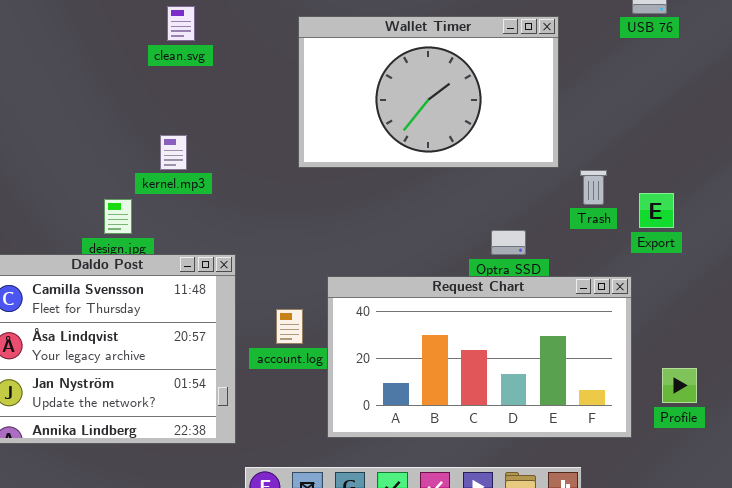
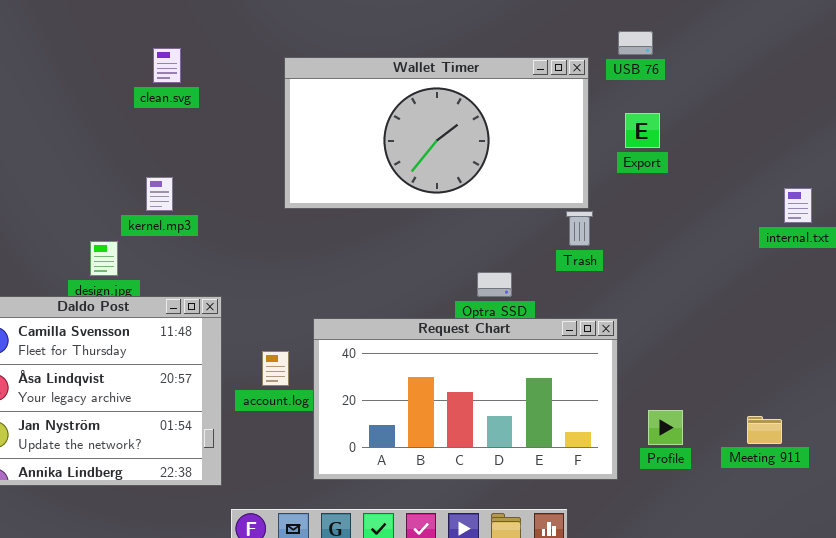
Wallet Timer: [298,16,559,168] -> [284,57,589,209], resized
Export: [639,193,674,228] -> [625,113,660,148], moved

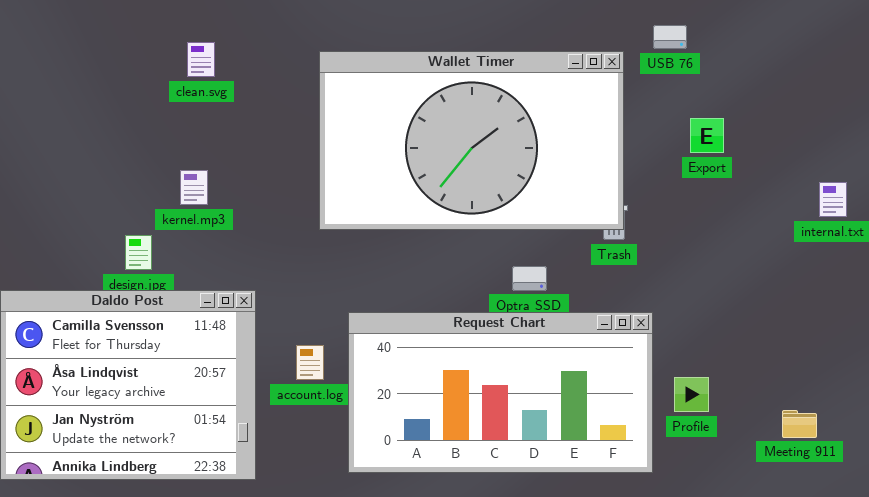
Wallet Timer: [284,57,589,209] -> [319,51,624,230], resized
Export: [625,113,660,148] -> [690,118,724,153], moved
Profile: [648,410,683,445] -> [674,377,709,412], moved

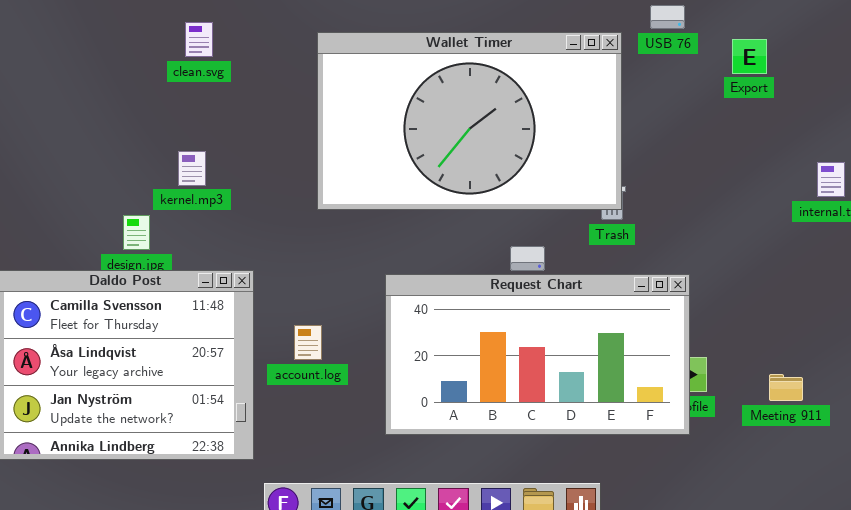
Export: [690,118,724,153] -> [732,39,767,74], moved
Request Chart: [348,312,653,473] -> [385,274,690,435], moved
Meeting 911: [782,410,817,438] -> [769,374,803,401], moved

